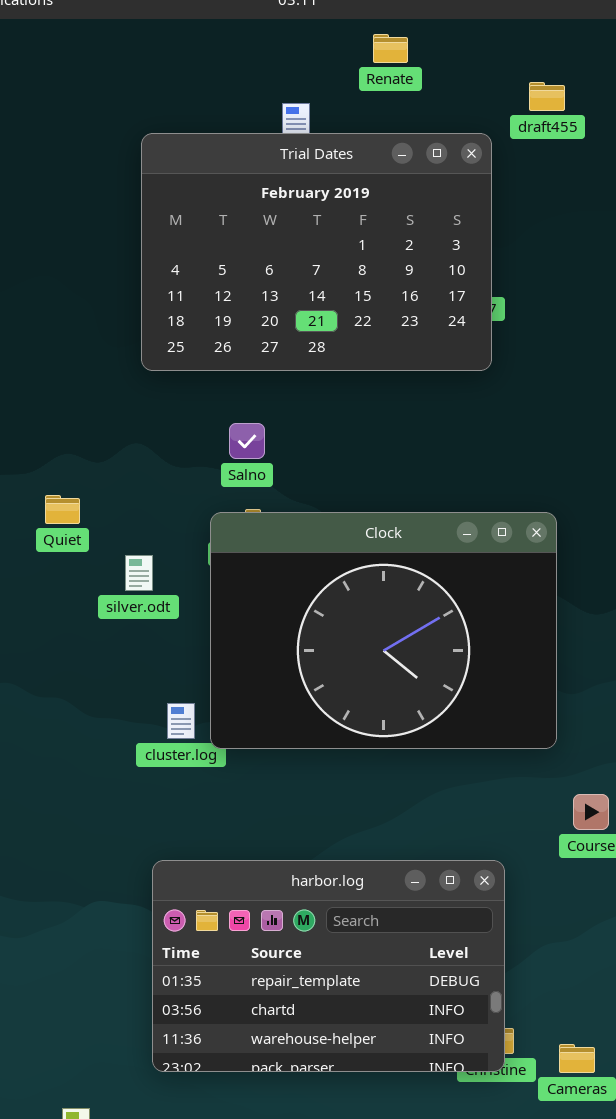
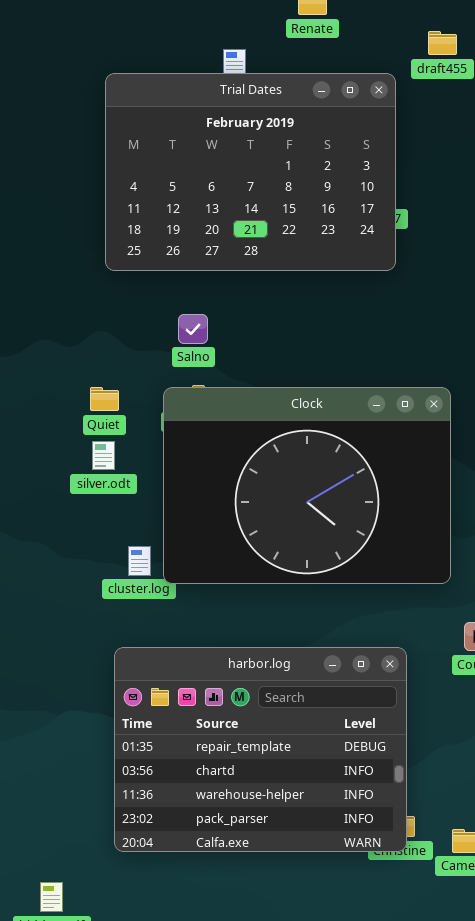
Quiet: [45,495,80,524] -> [90,387,119,411], moved
silver.odt: [125,555,153,591] -> [92,441,115,470], moved
harbor.log: [152,860,505,1072] -> [114,647,407,852], resized

